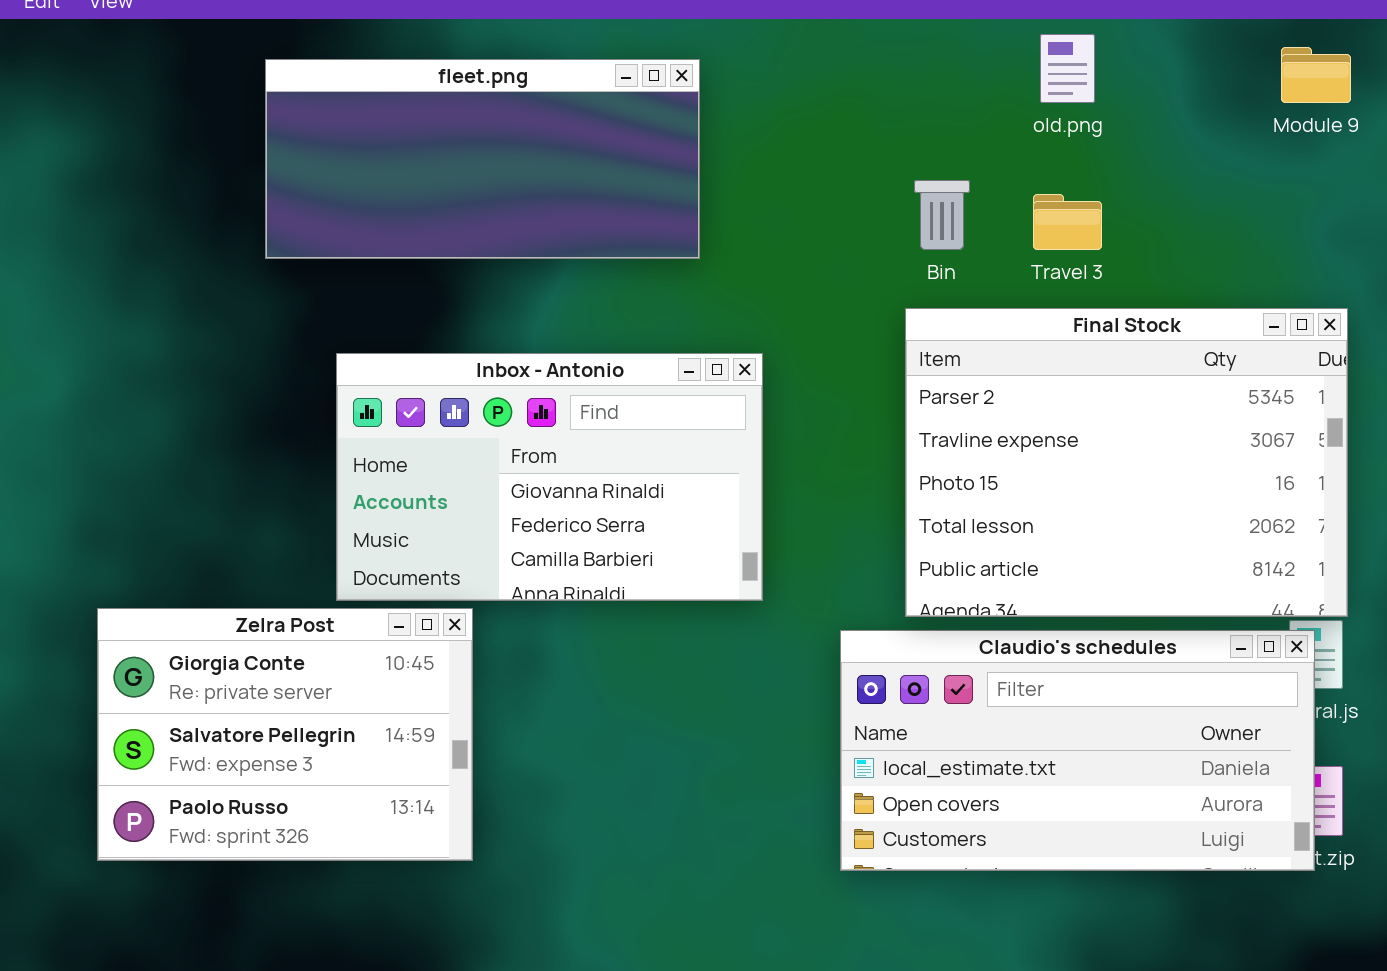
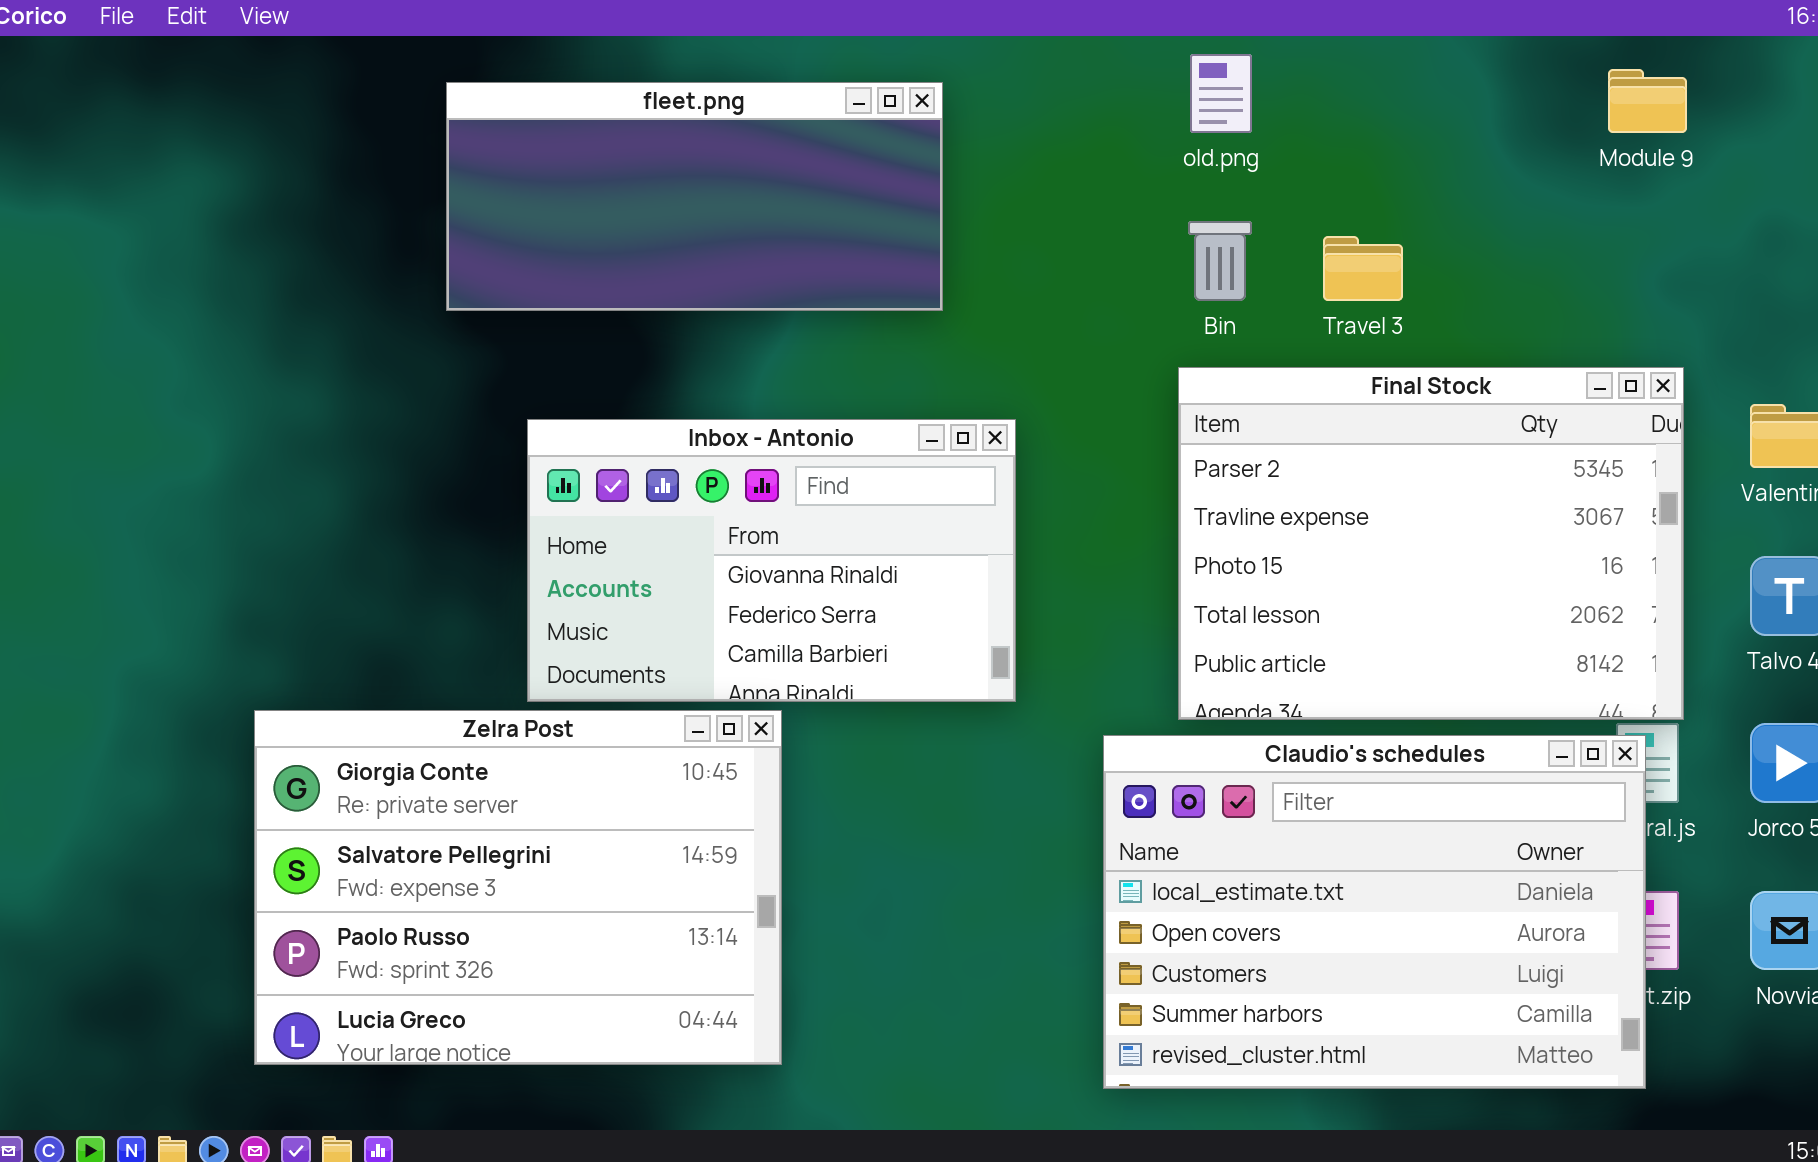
old.png: [1040,34,1095,103] -> [1190,54,1252,133], moved
Zelra Post: [97,608,473,861] -> [254,710,782,1065], resized
Claudio's schedules: [840,630,1315,871] -> [1103,735,1646,1089], resized

